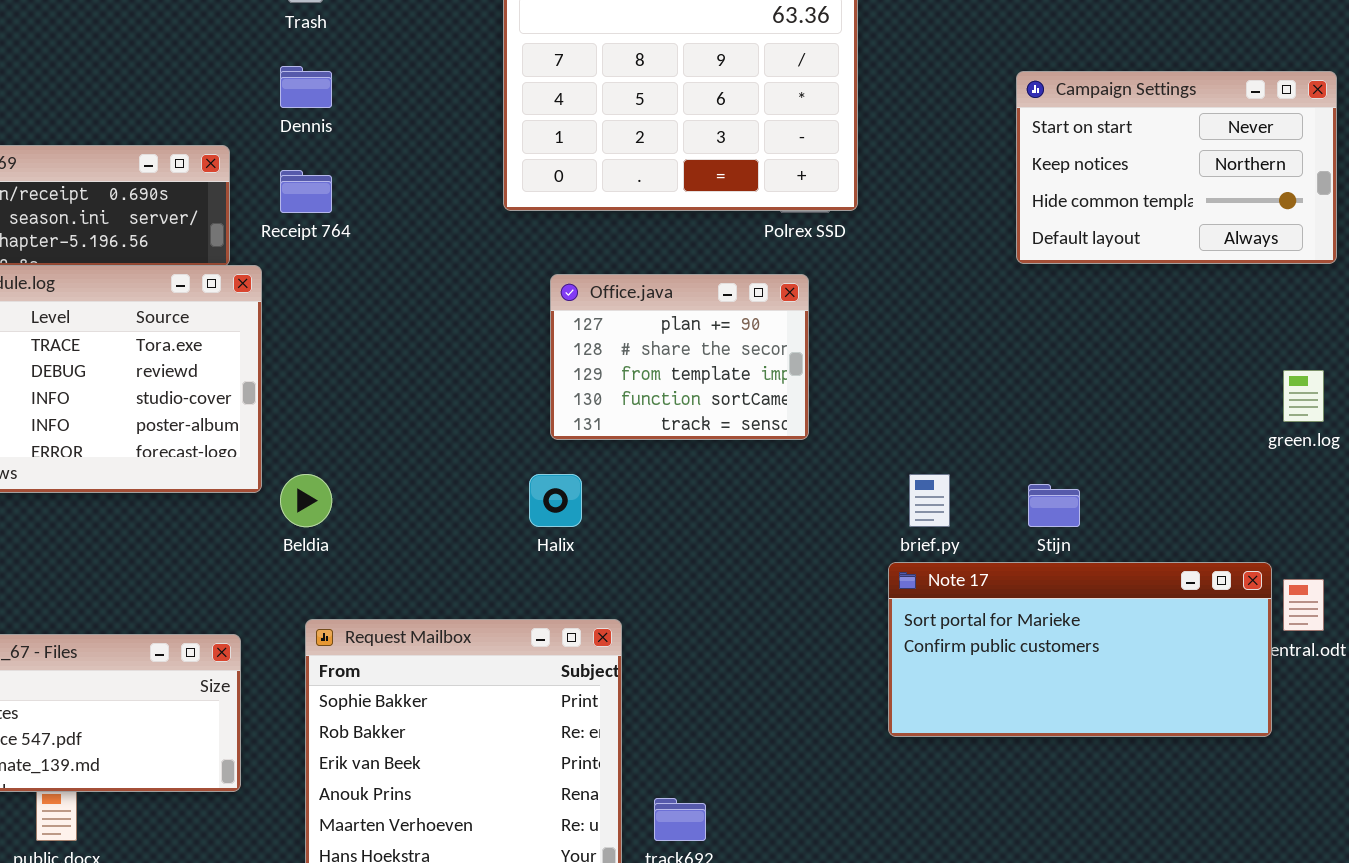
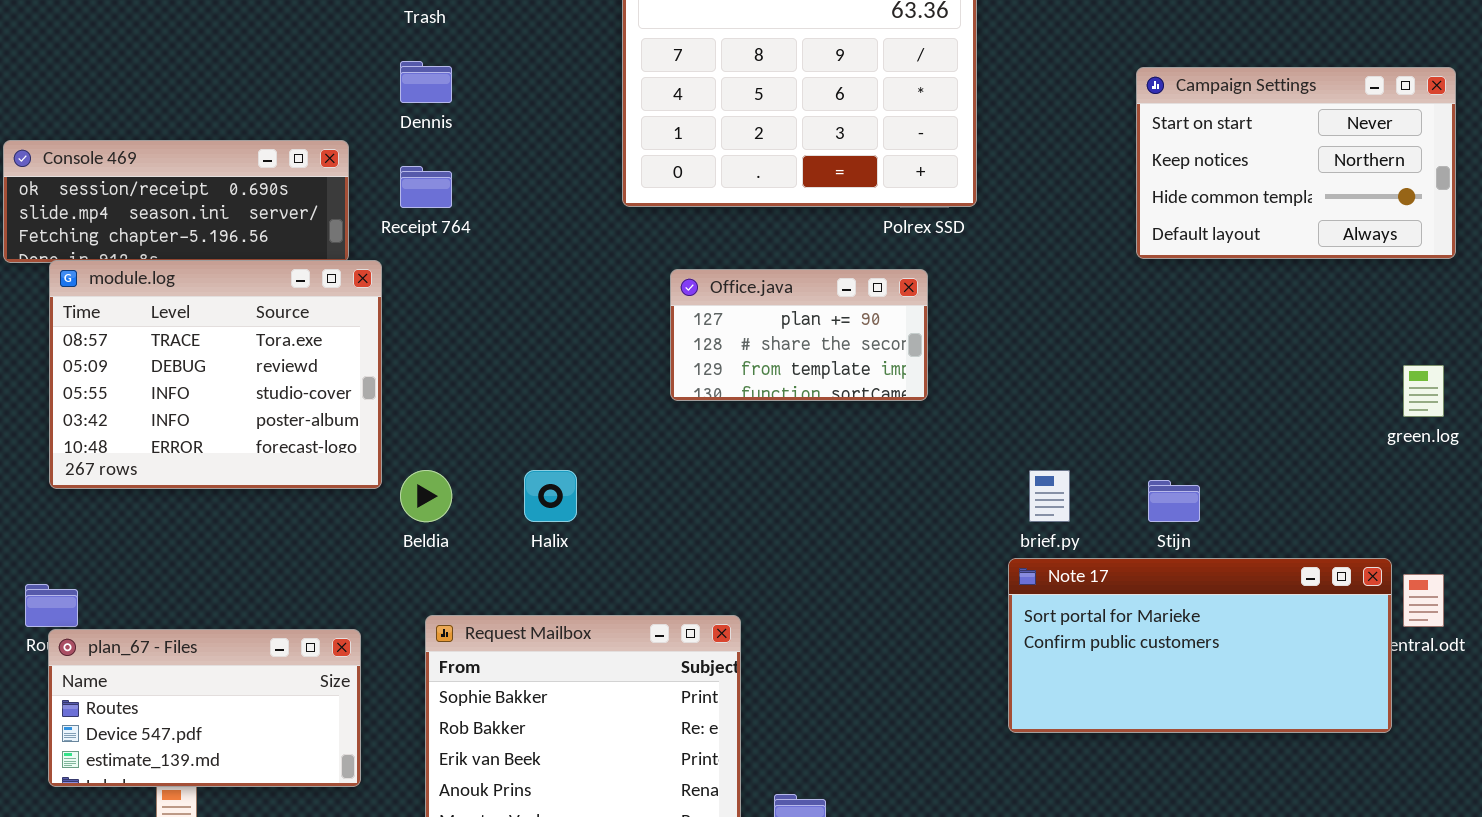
Office.java: [550,274,809,440] -> [670,269,928,401], resized
Halix: [529,474,582,527] -> [524,470,577,522], moved

